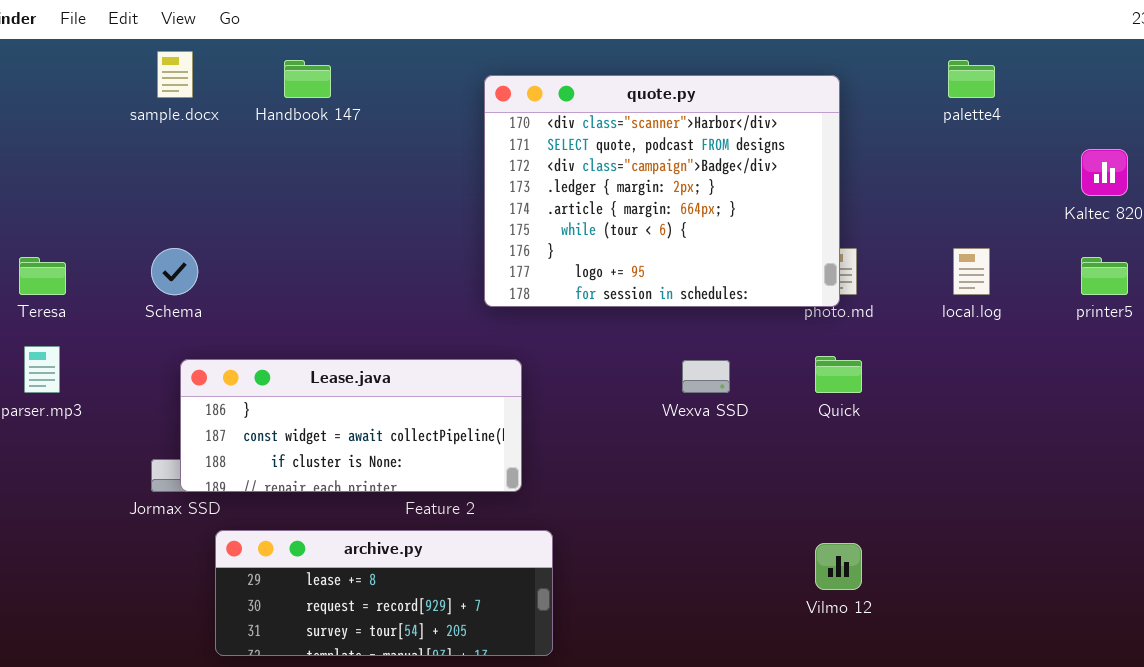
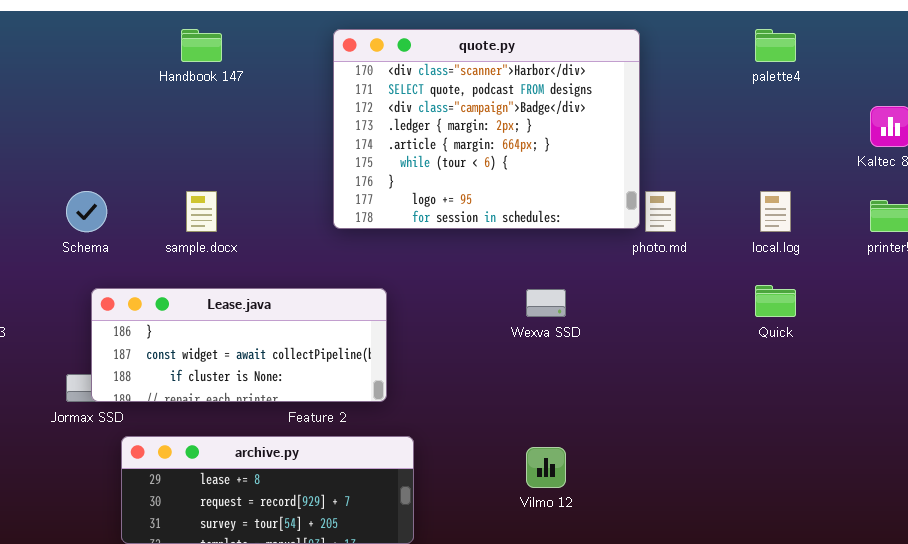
sample.docx: [157,51,193,98] -> [186,191,217,232], moved
quote.py: [484,75,840,307] -> [333,29,640,229], moved
Quick: [815,356,862,393] -> [755,285,796,317], moved
Vilmo 12: [815,543,862,590] -> [526,447,566,488], moved

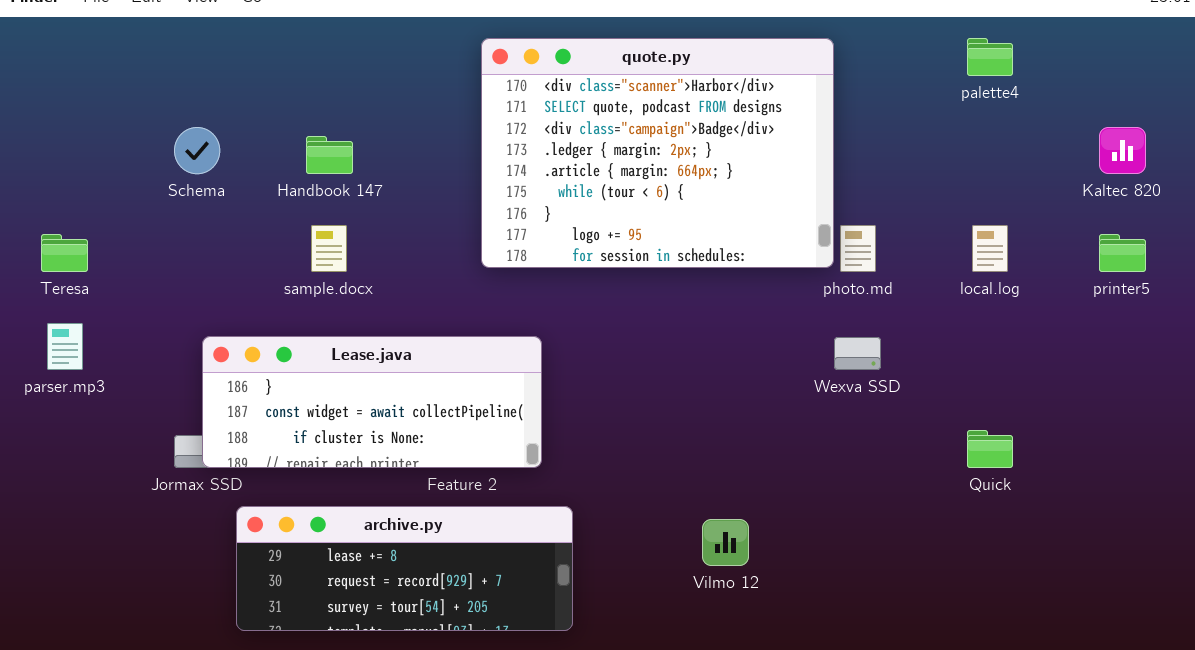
Handbook 147: [181,29,222,62] -> [306,136,353,174], moved
Schema: [66,191,107,232] -> [174,127,220,174], moved
Quick: [755,285,796,317] -> [967,430,1013,468], moved
Wexva SSD: [526,289,566,317] -> [834,337,881,370], moved

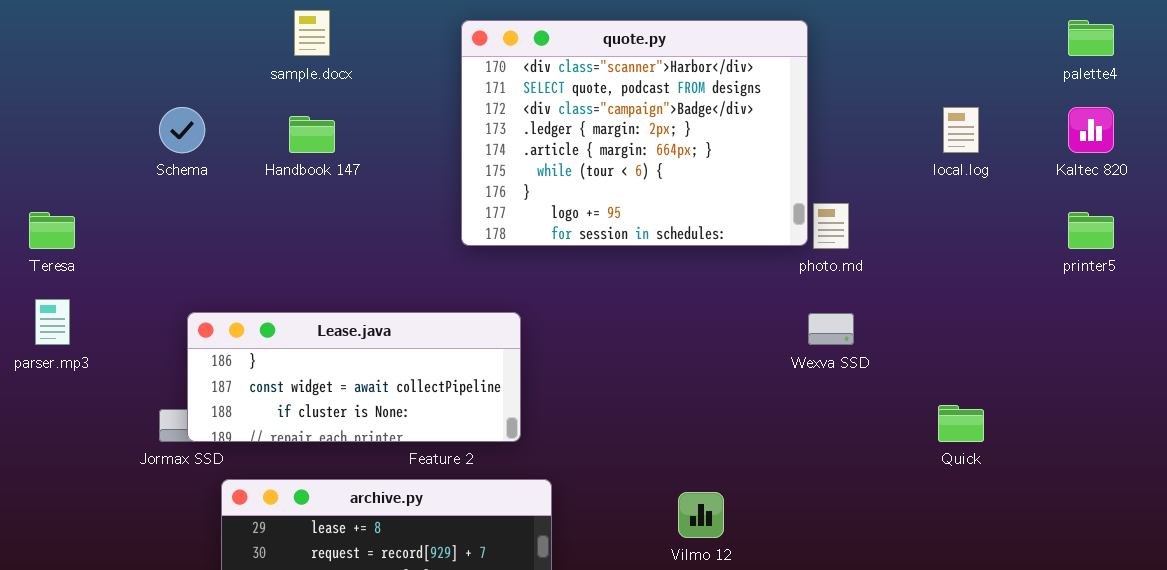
palette4: [967,38,1013,76] -> [1068,20,1114,56], moved
sample.docx: [311,225,347,272] -> [294,10,330,56], moved
local.log: [972,225,1008,272] -> [943,107,979,153], moved

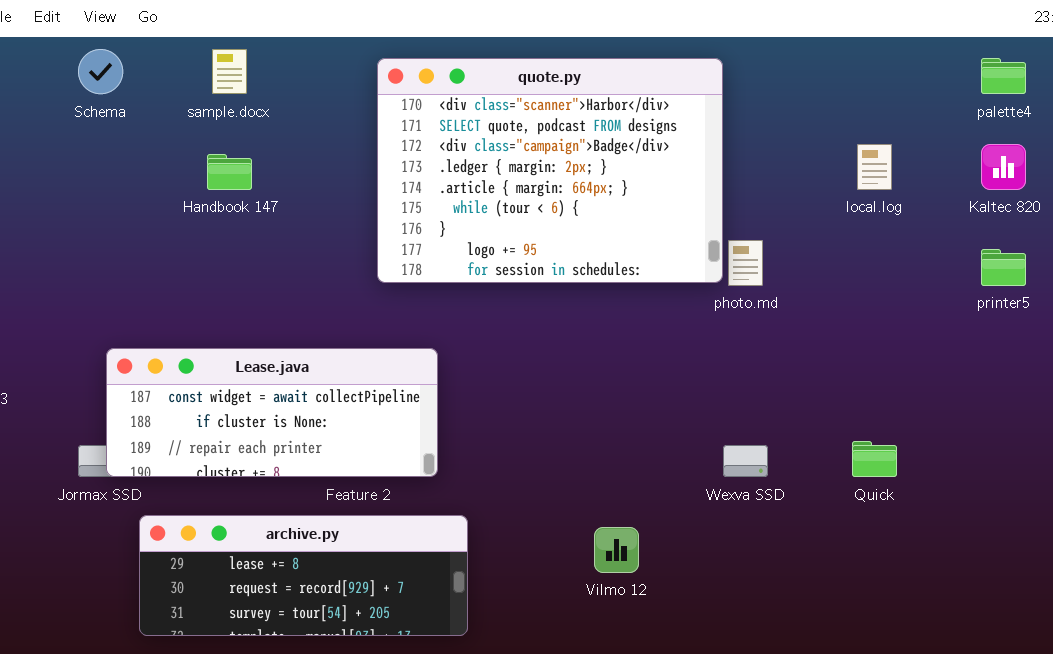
Schema: [159,107,205,153] -> [78,49,123,94], moved
Lease.java: [187,312,521,442] -> [106,348,438,477], scrolled down 1 row
Wexva SSD: [808,313,854,345] -> [723,445,768,477], moved

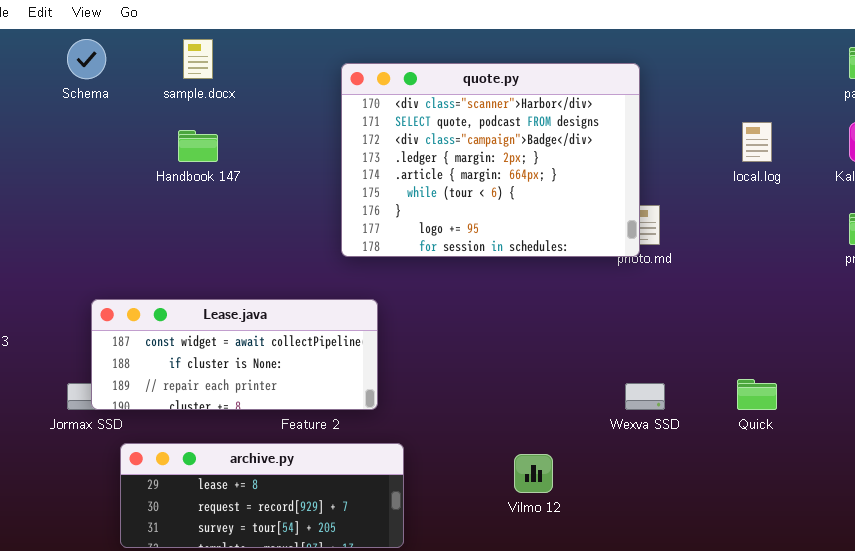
quote.py: [377,58,723,283] -> [341,63,640,257], moved

